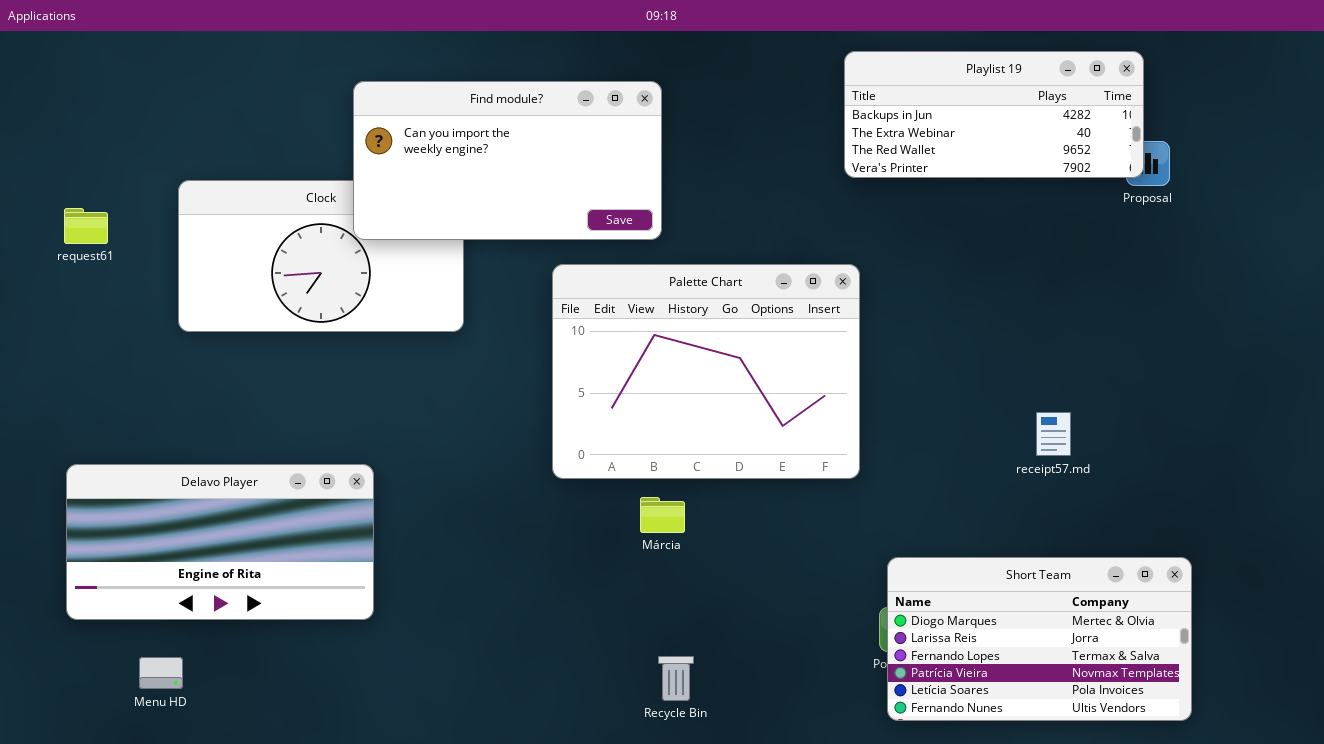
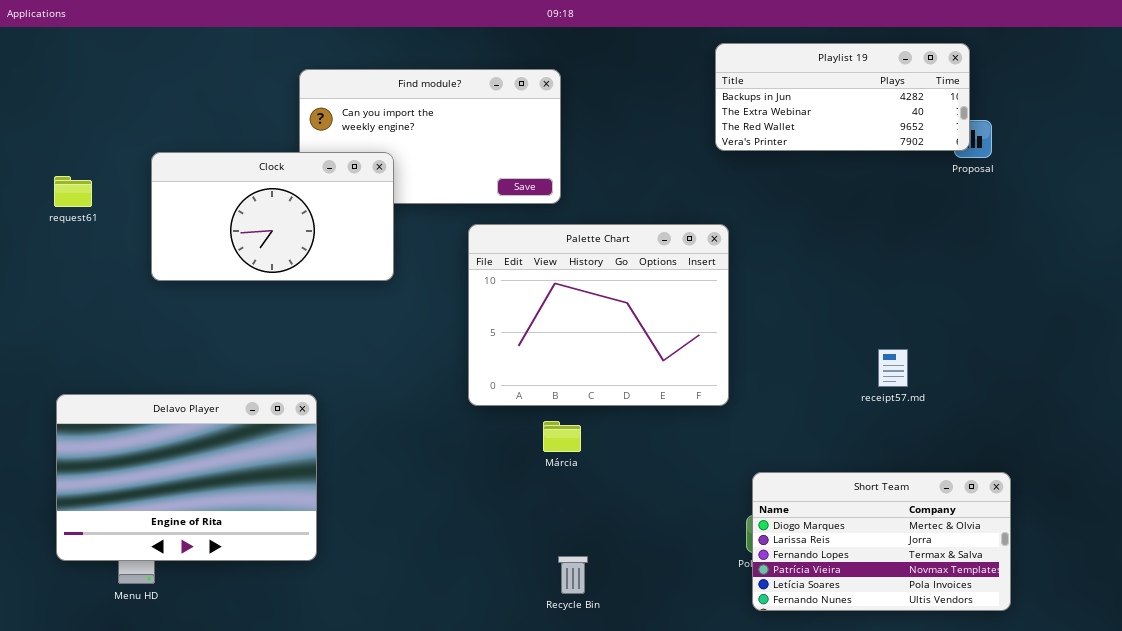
Clock: [178,180,464,332] -> [151,152,394,281], raised
Delavo Player: [66,464,374,620] -> [56,394,317,561], resized

